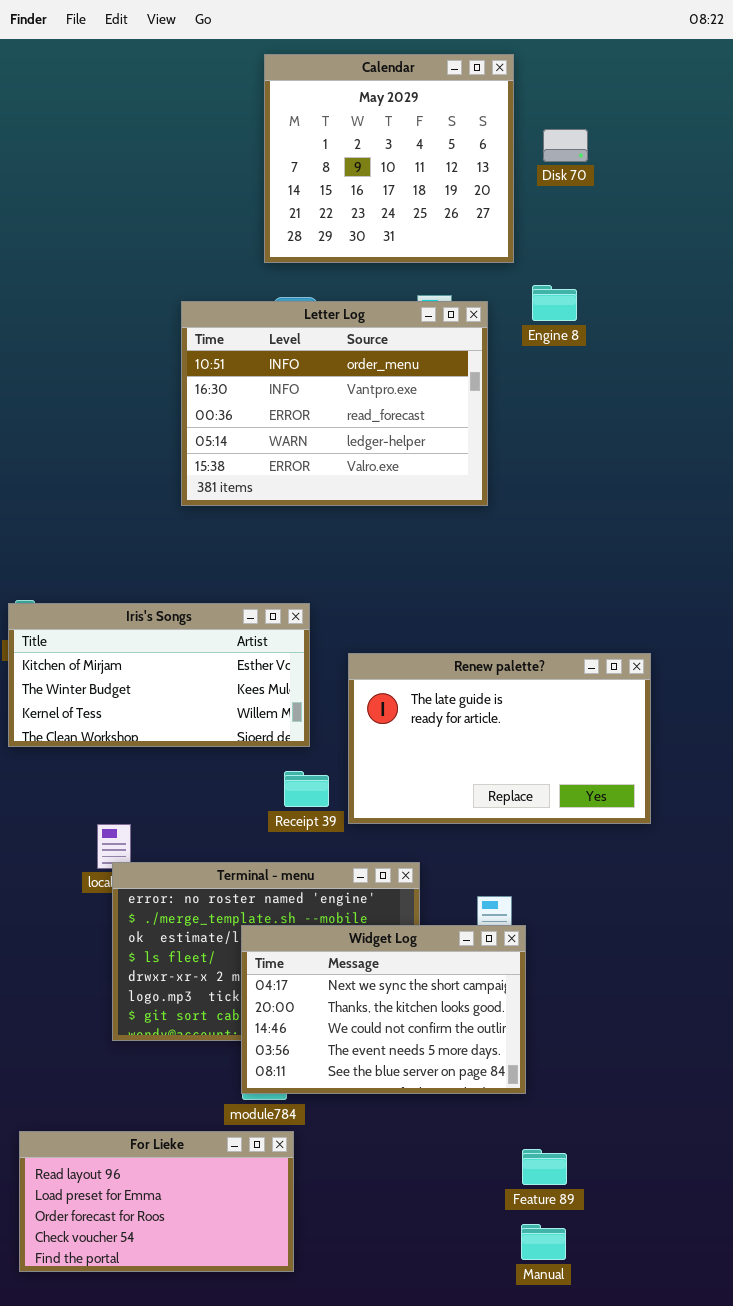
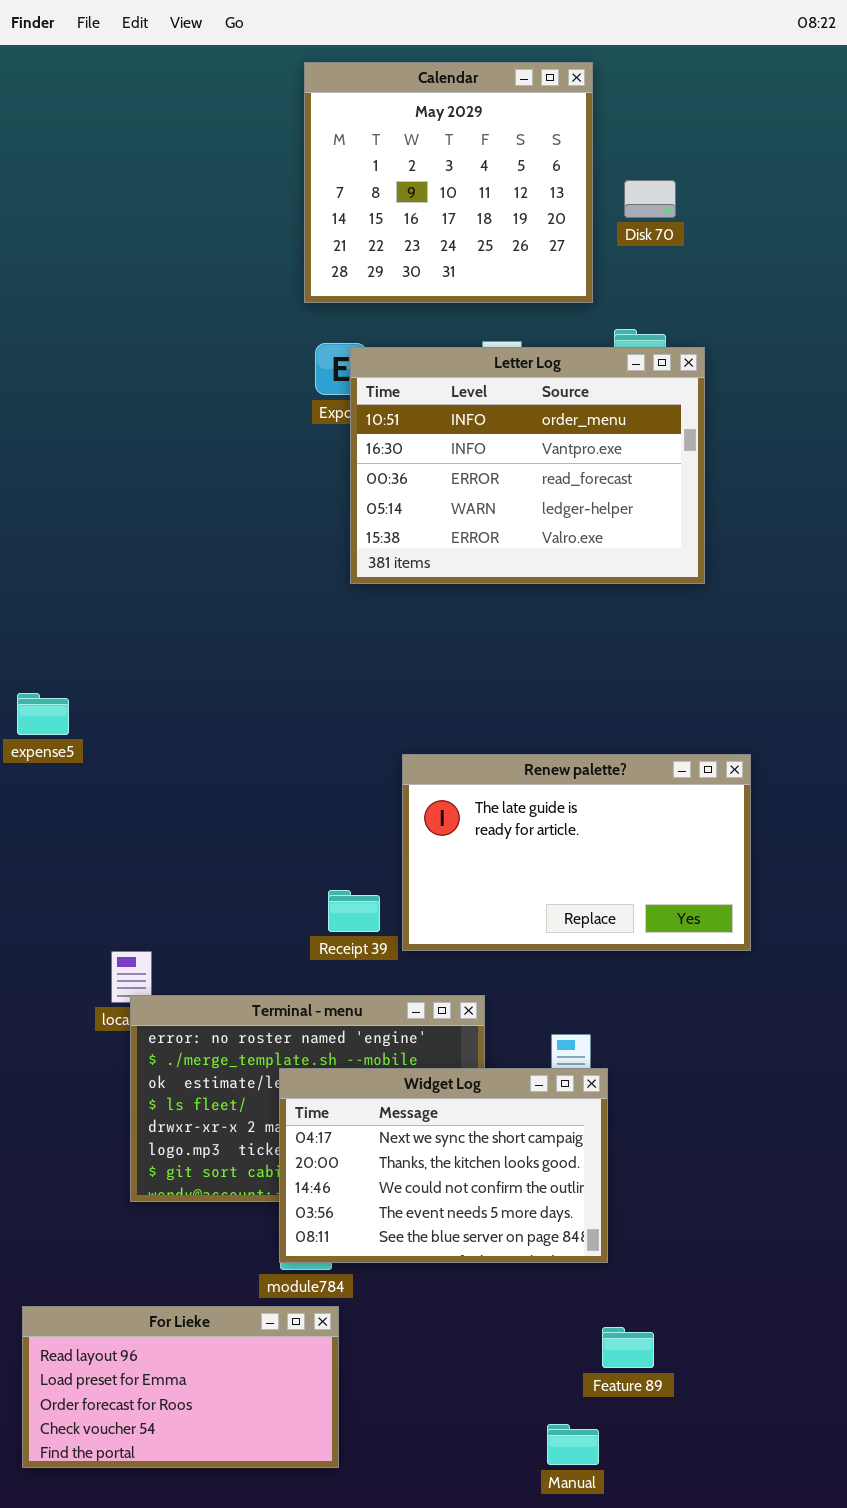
Disk 70: [543,129,588,162] -> [624,180,676,218], moved
Letter Log: [181,301,488,506] -> [350,347,705,584], moved
Iris's Songs: [8,603,310,747] -> none, closed
Manual: [521,1224,566,1260] -> [547,1424,599,1465], moved

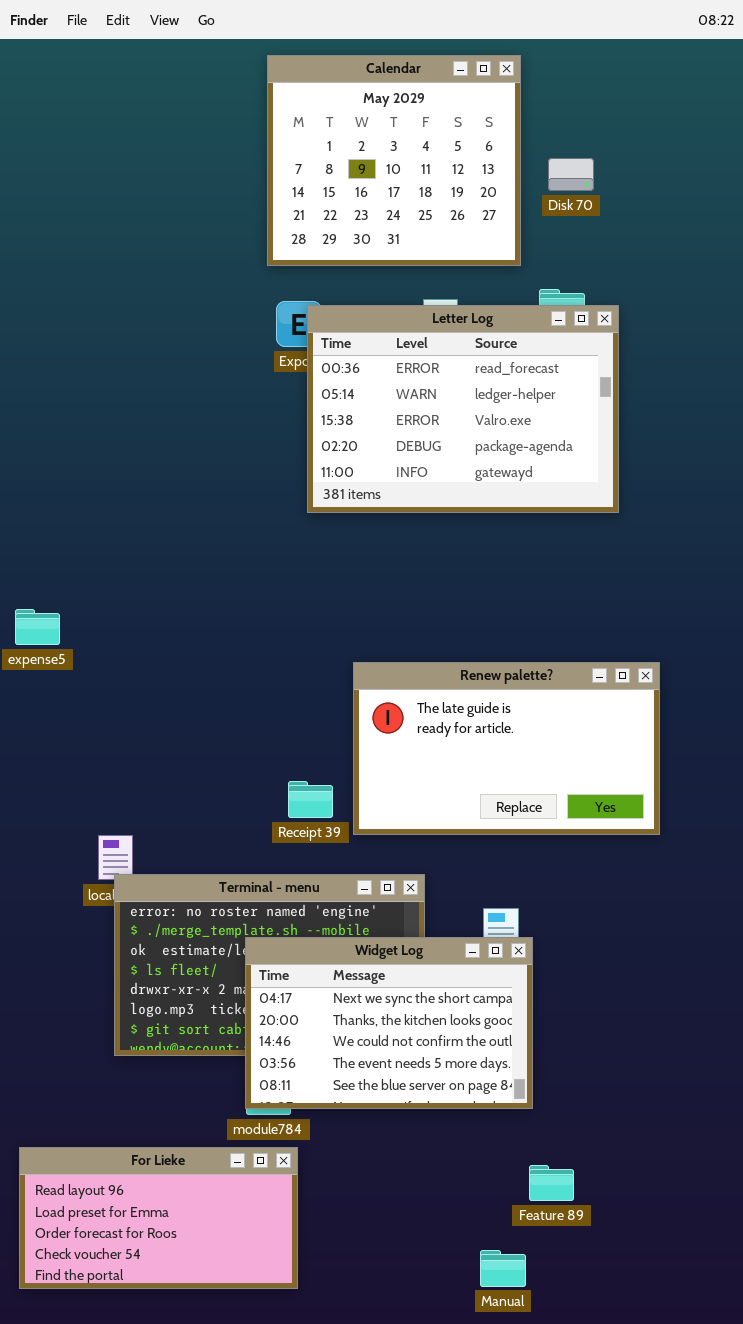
Letter Log: [350,347,705,584] -> [307,305,619,513], scrolled down 2 rows

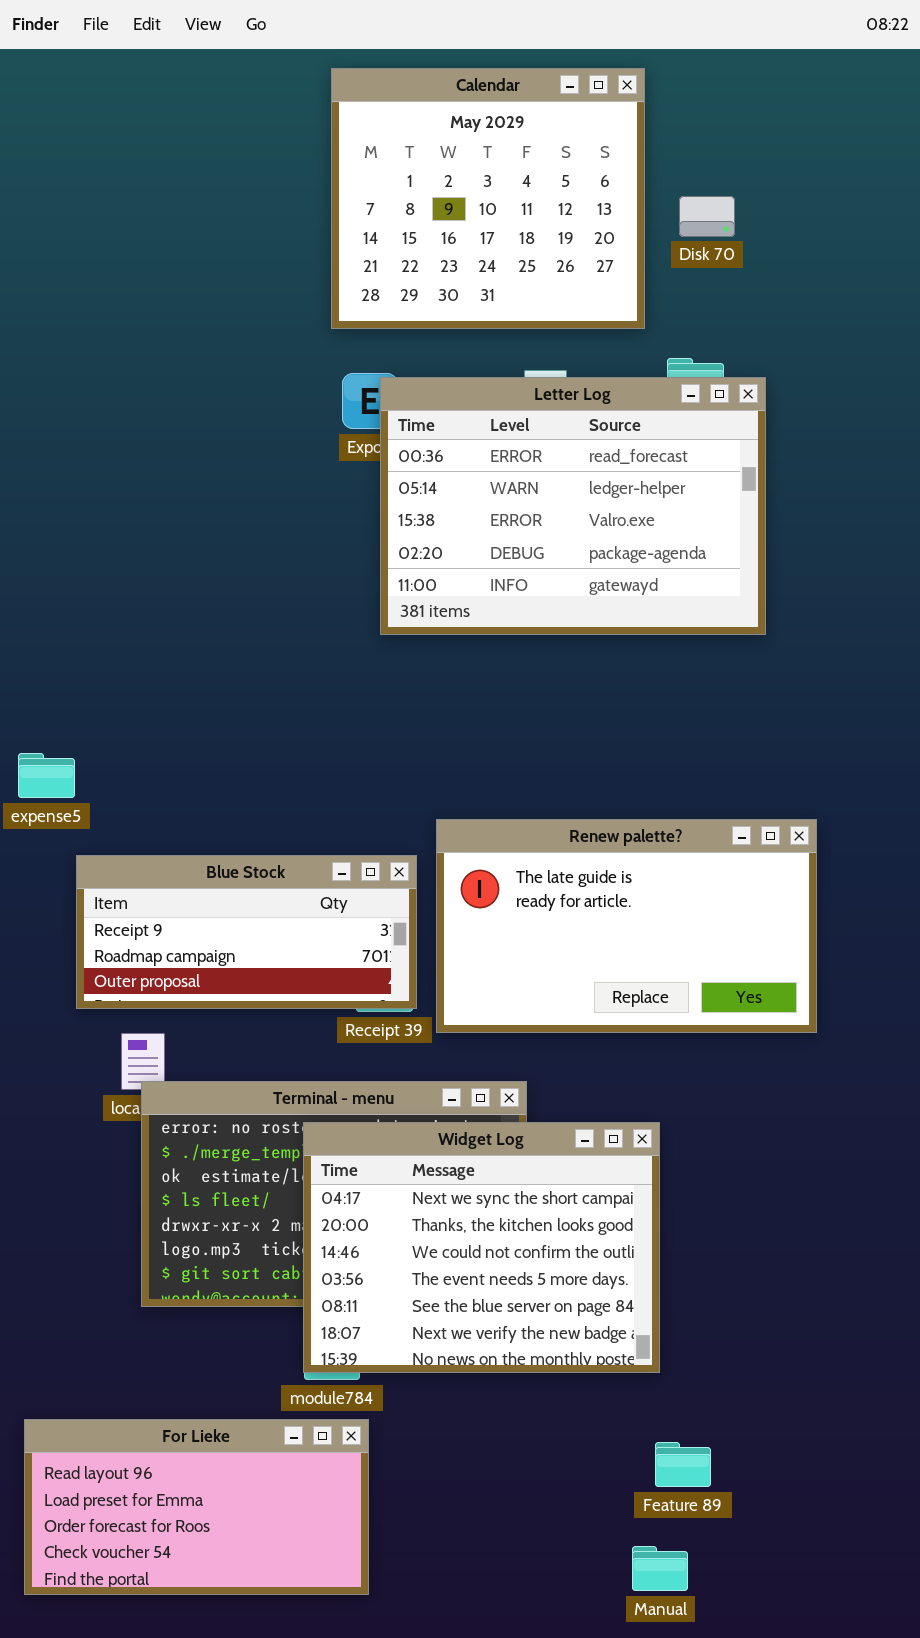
Blue Stock: none -> [76,855,417,1009], opened
Widget Log: [245,937,533,1109] -> [303,1122,660,1373], resized
Manual: [480,1250,526,1287] -> [632,1546,688,1591], moved

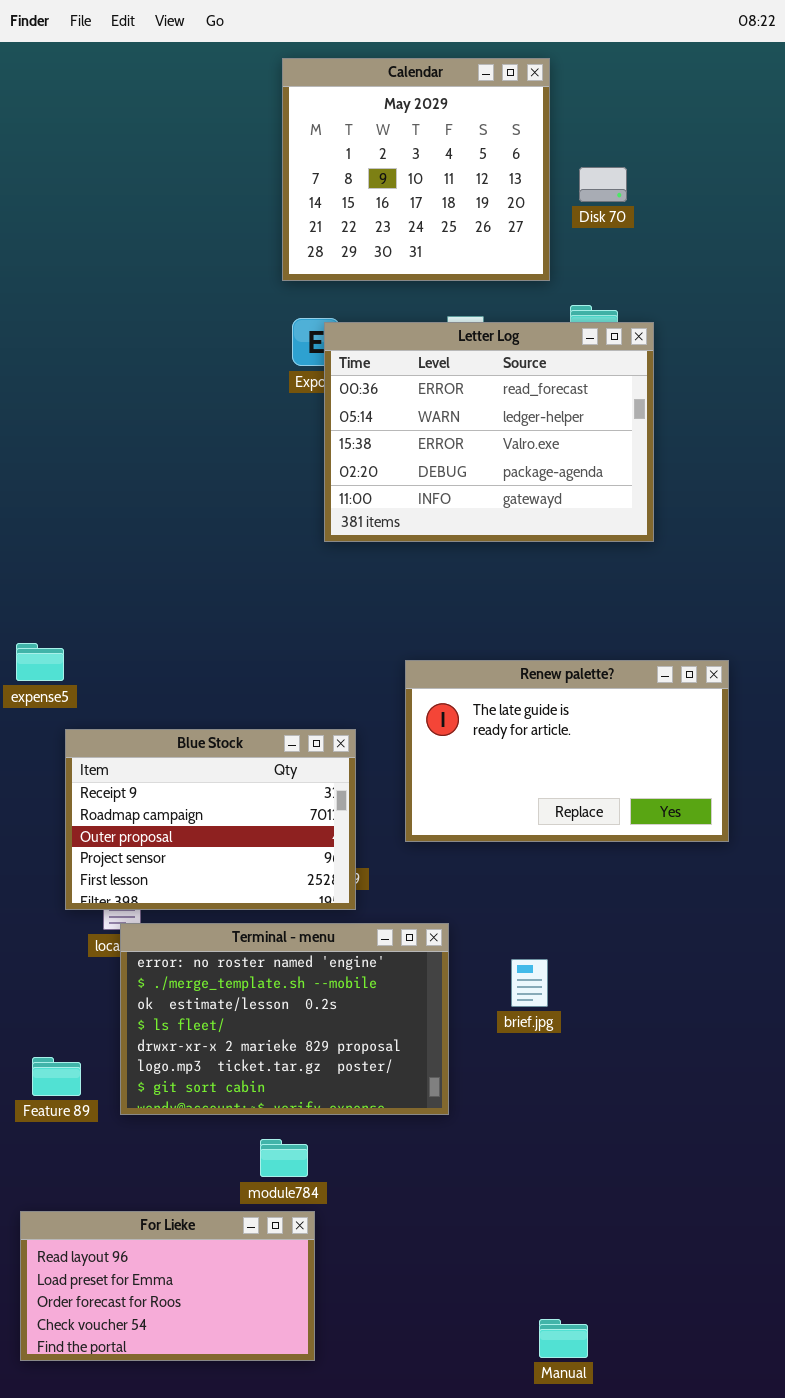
Renew palette?: [436,819,817,1033] -> [405,660,729,842], moved
Blue Stock: [76,855,417,1009] -> [65,729,356,910], resized
Widget Log: [303,1122,660,1373] -> none, closed
Feature 89: [655,1442,711,1487] -> [32,1057,81,1096], moved

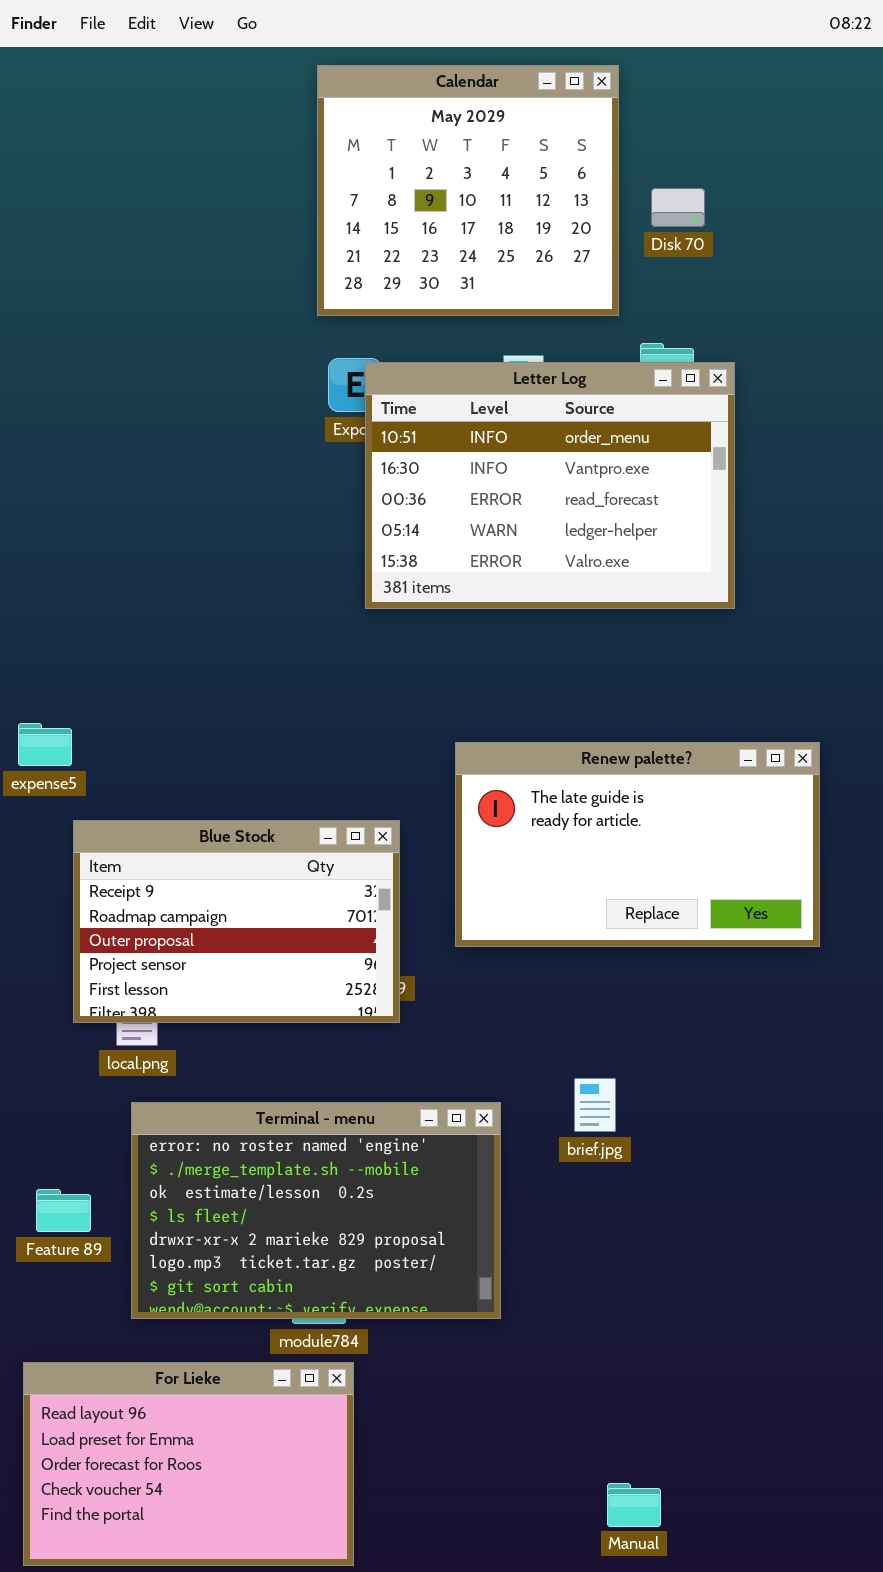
Letter Log: [324,322,654,542] -> [365,362,735,609], scrolled up 2 rows
Terminal - menu: [120,923,449,1115] -> [131,1102,501,1319], moved
For Lieke: [20,1211,315,1361] -> [23,1362,354,1566], resized

